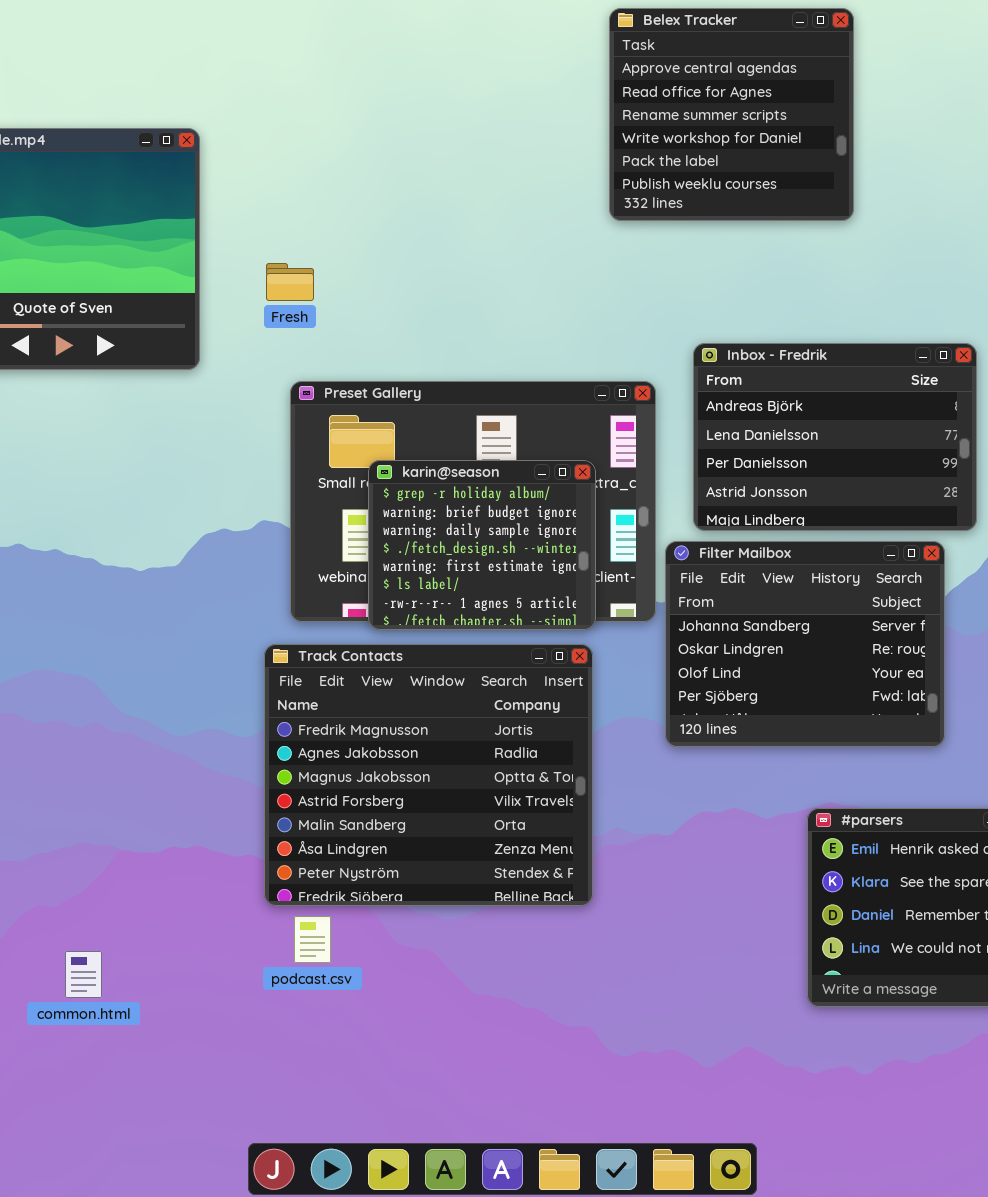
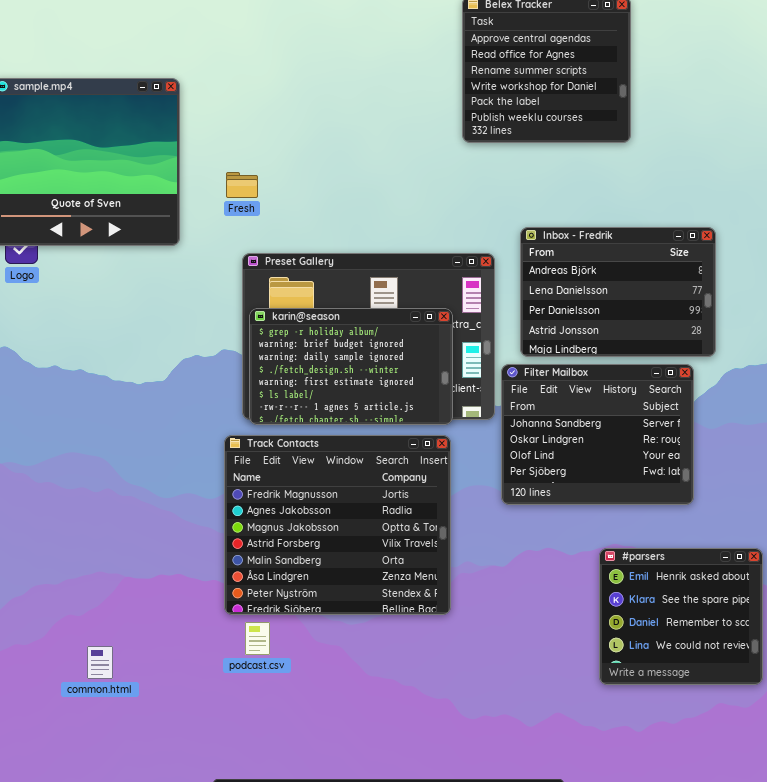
karin@season: [368,460,596,630] -> [249,308,453,425], resized

